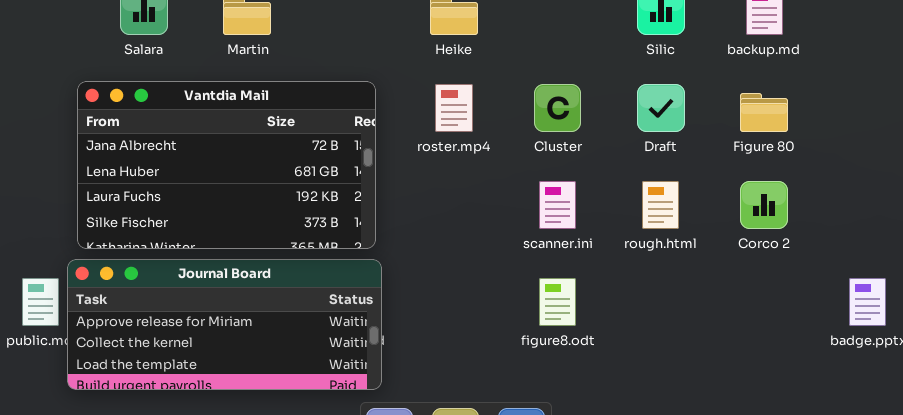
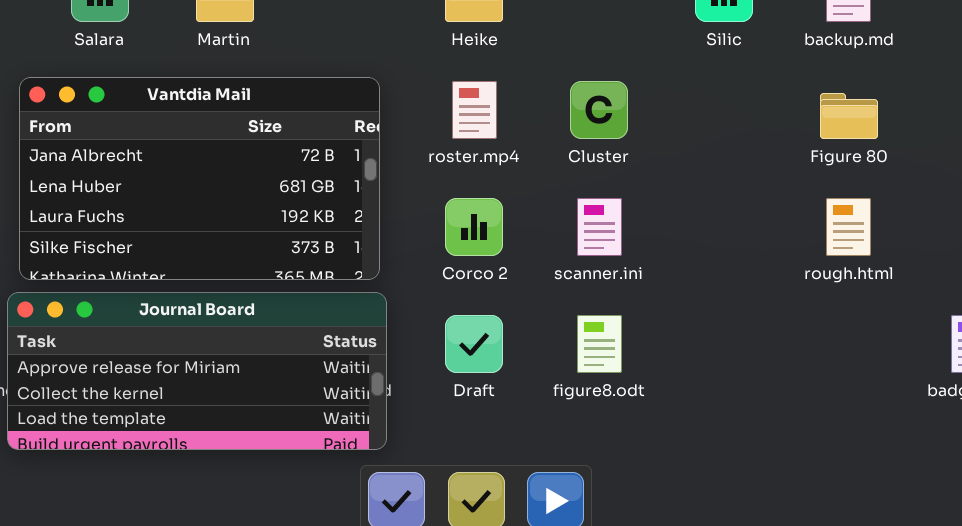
Draft: [637,84,685,132] -> [445,315,503,373], moved
rough.html: [642,181,679,229] -> [826,198,871,256], moved
Corco 2: [740,181,788,229] -> [445,198,503,256], moved

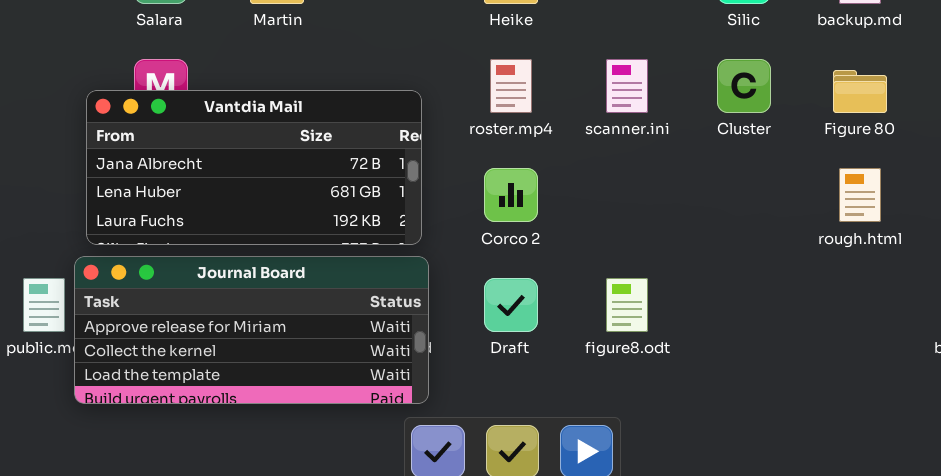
Vantdia Mail: [19,77,380,280] -> [86,90,422,245], resized
Cluster: [570,81,628,139] -> [717,59,771,113], moved
scanner.ini: [577,198,622,256] -> [606,59,648,113], moved

